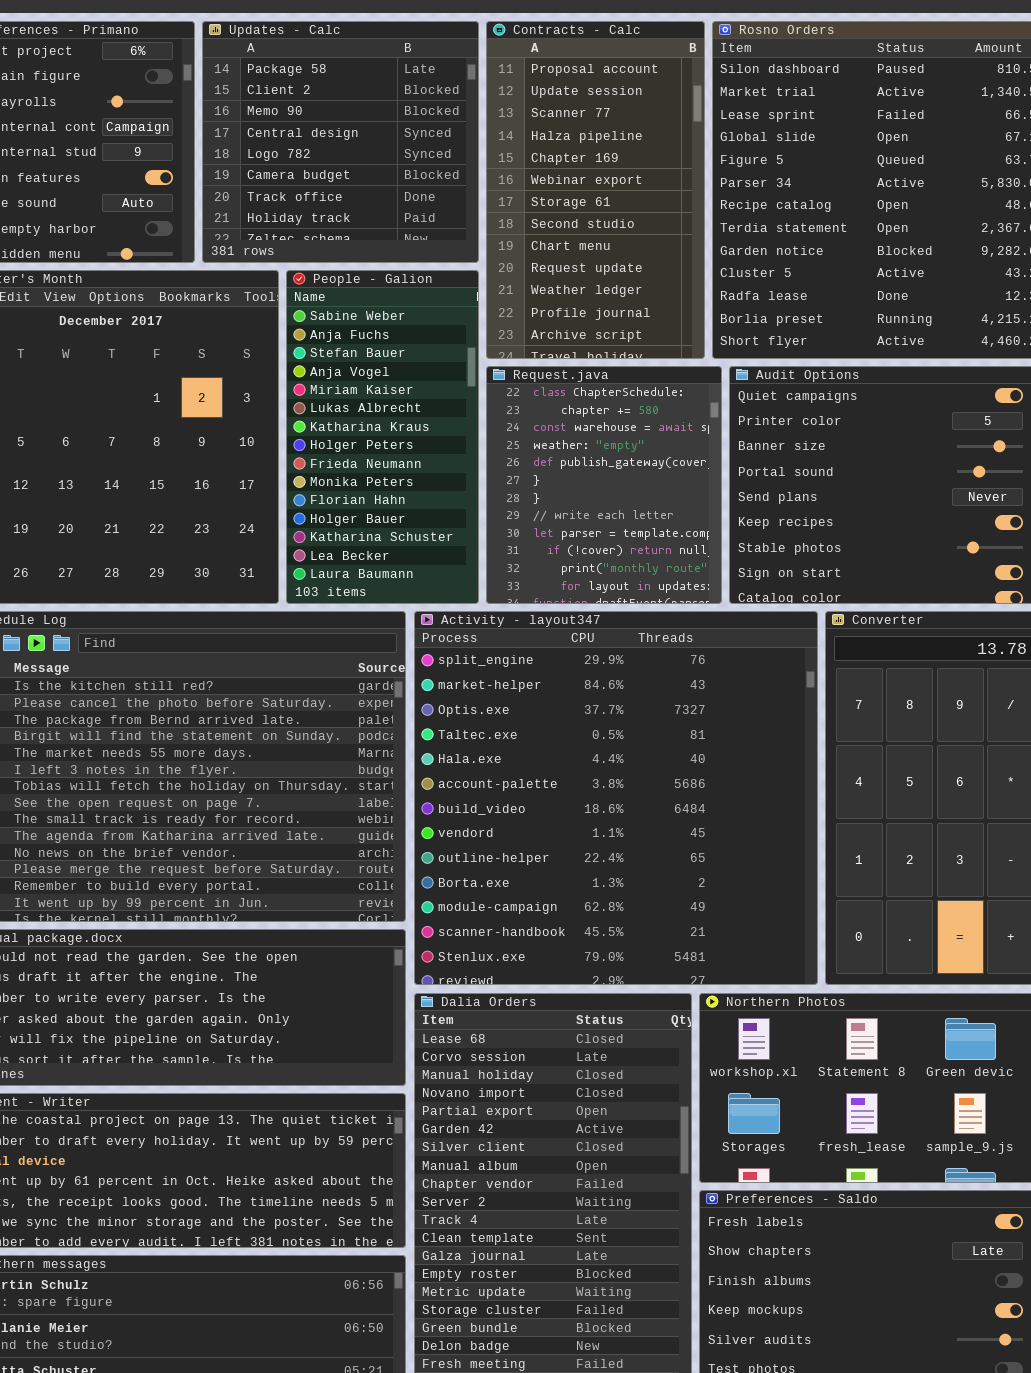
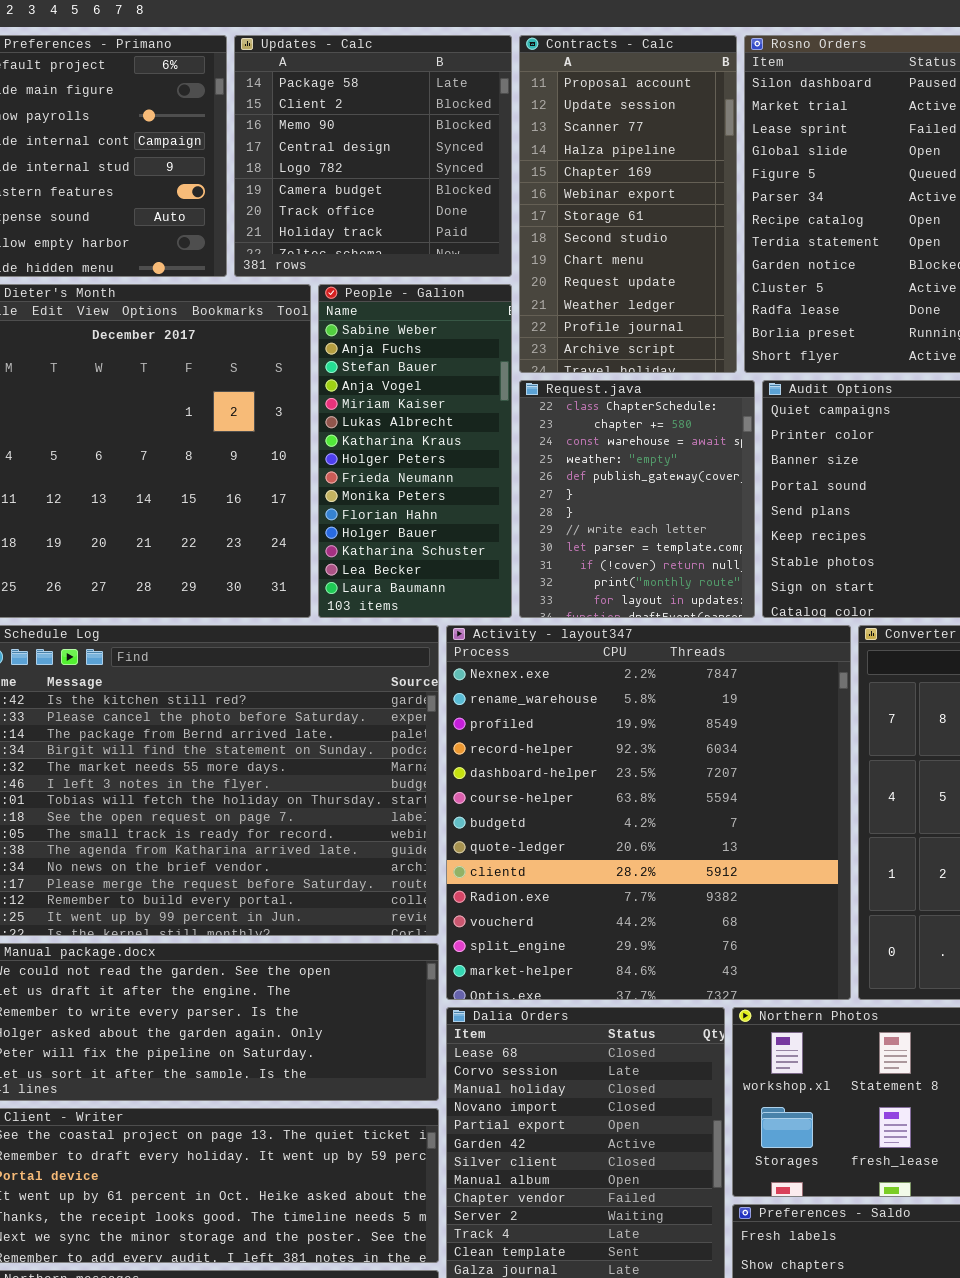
Activity - layout347: [414,611,818,985] -> [446,625,851,1000], scrolled up 11 rows

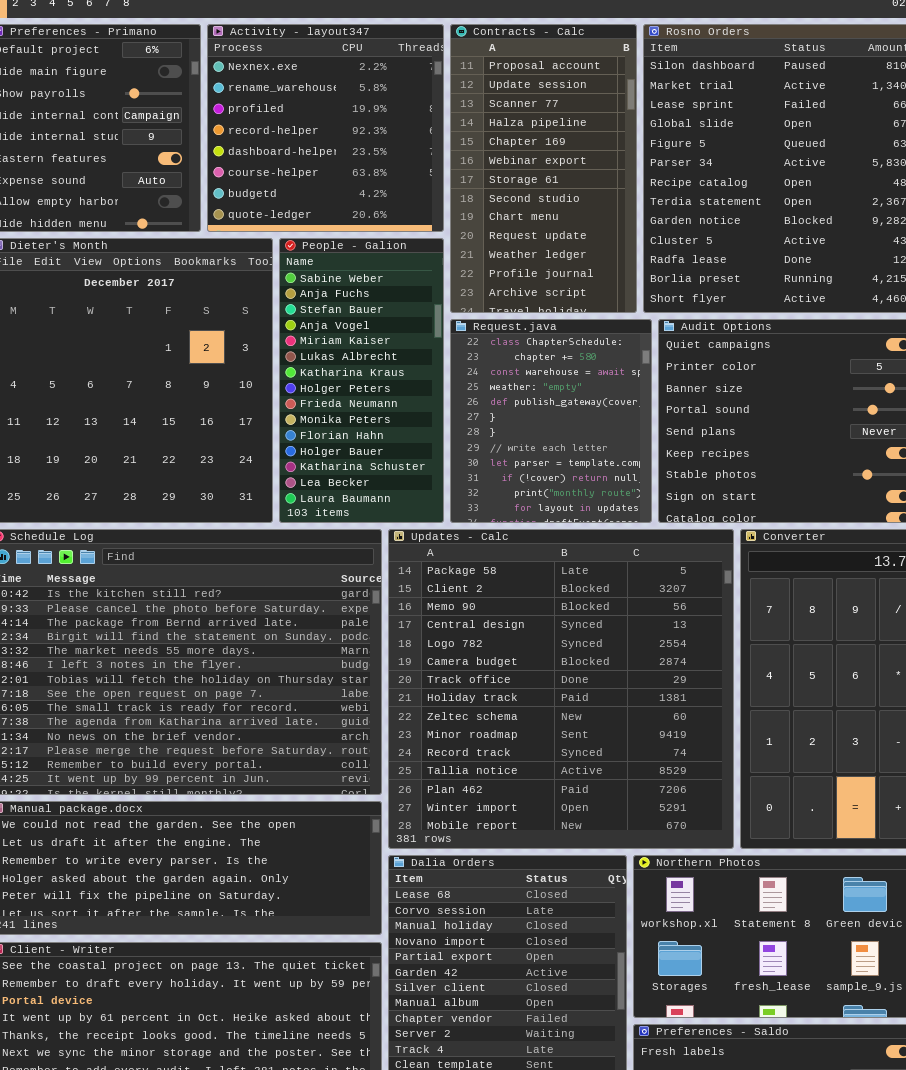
Updates - Calc: [234,35,512,277] -> [388,529,734,849], moved, resized
Activity - layout347: [446,625,851,1000] -> [207,24,444,232], moved, resized

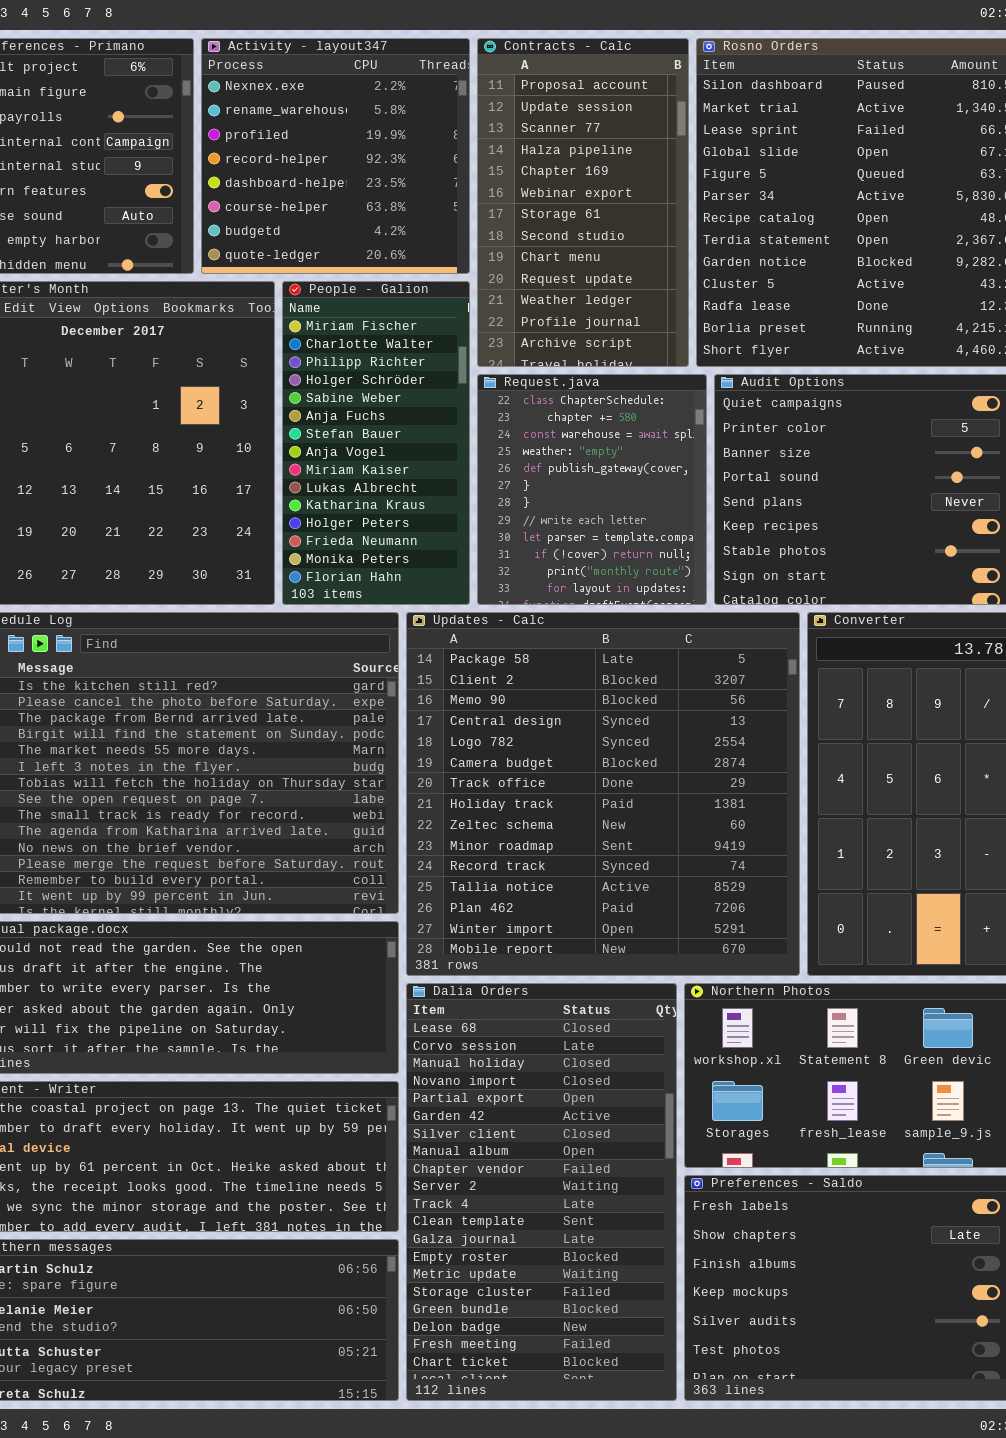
People - Galion: [279,238,444,523] -> [282,281,470,605], scrolled up 4 rows

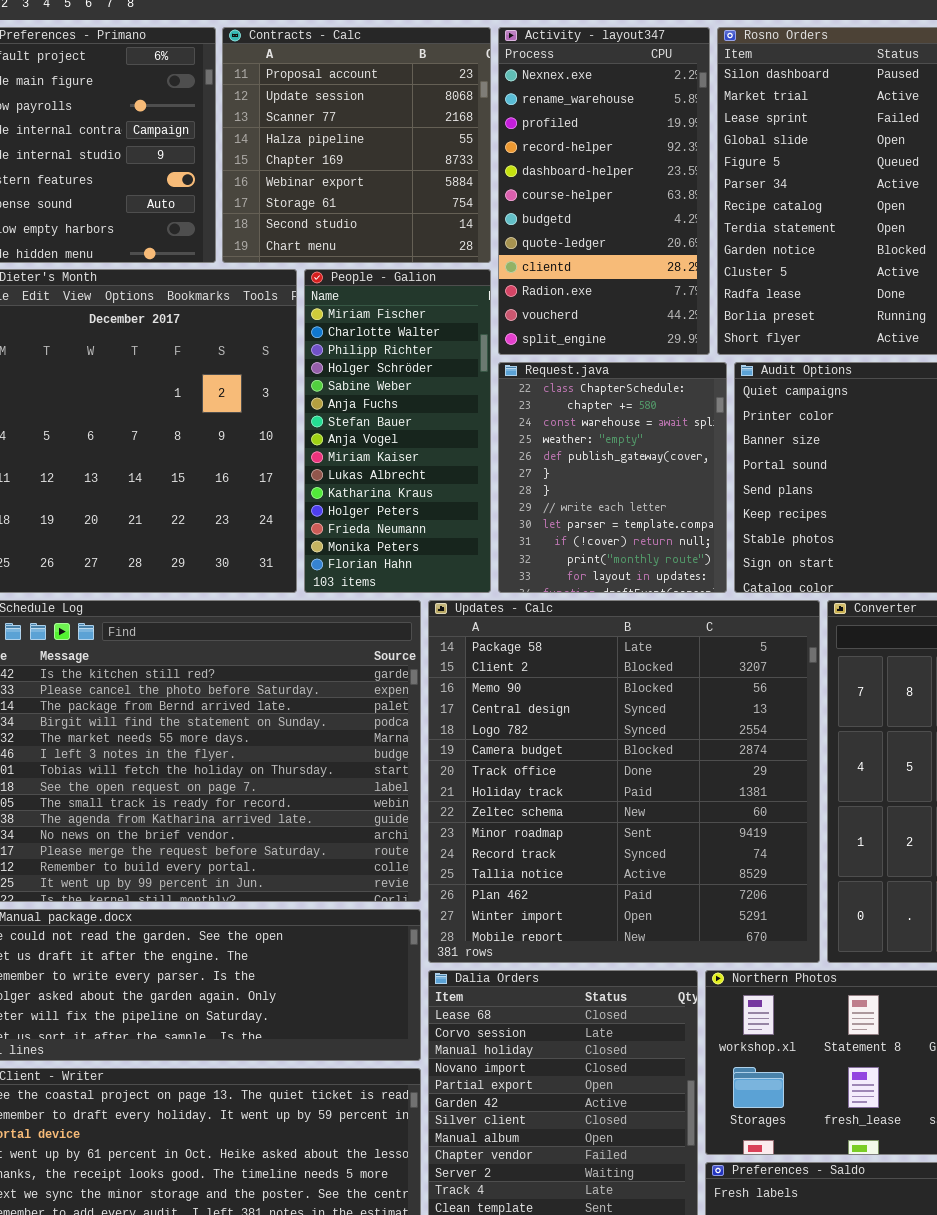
Activity - layout347: [201,38,470,274] -> [498,27,710,355], moved, resized
Contracts - Calc: [477,38,689,367] -> [222,27,491,263], moved, resized

